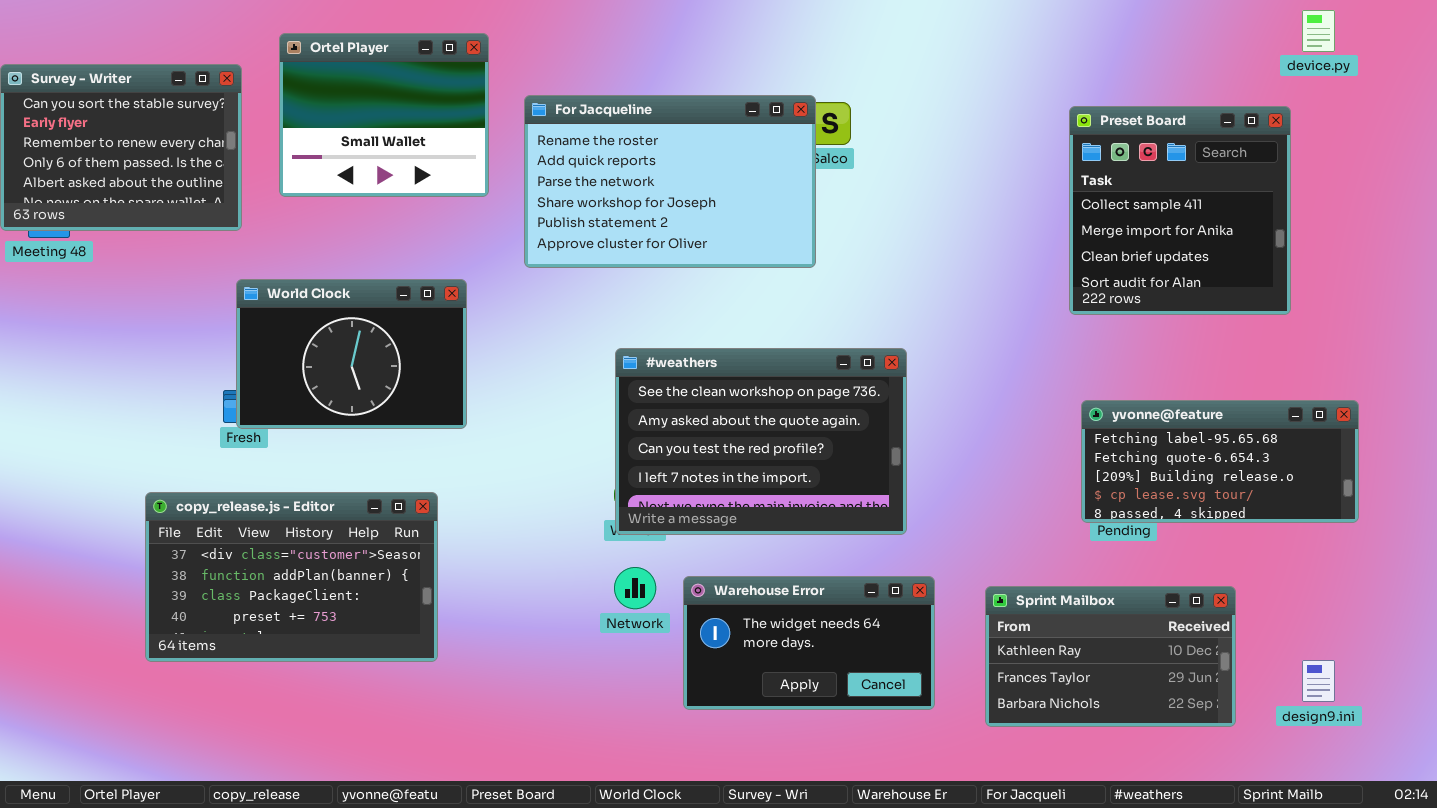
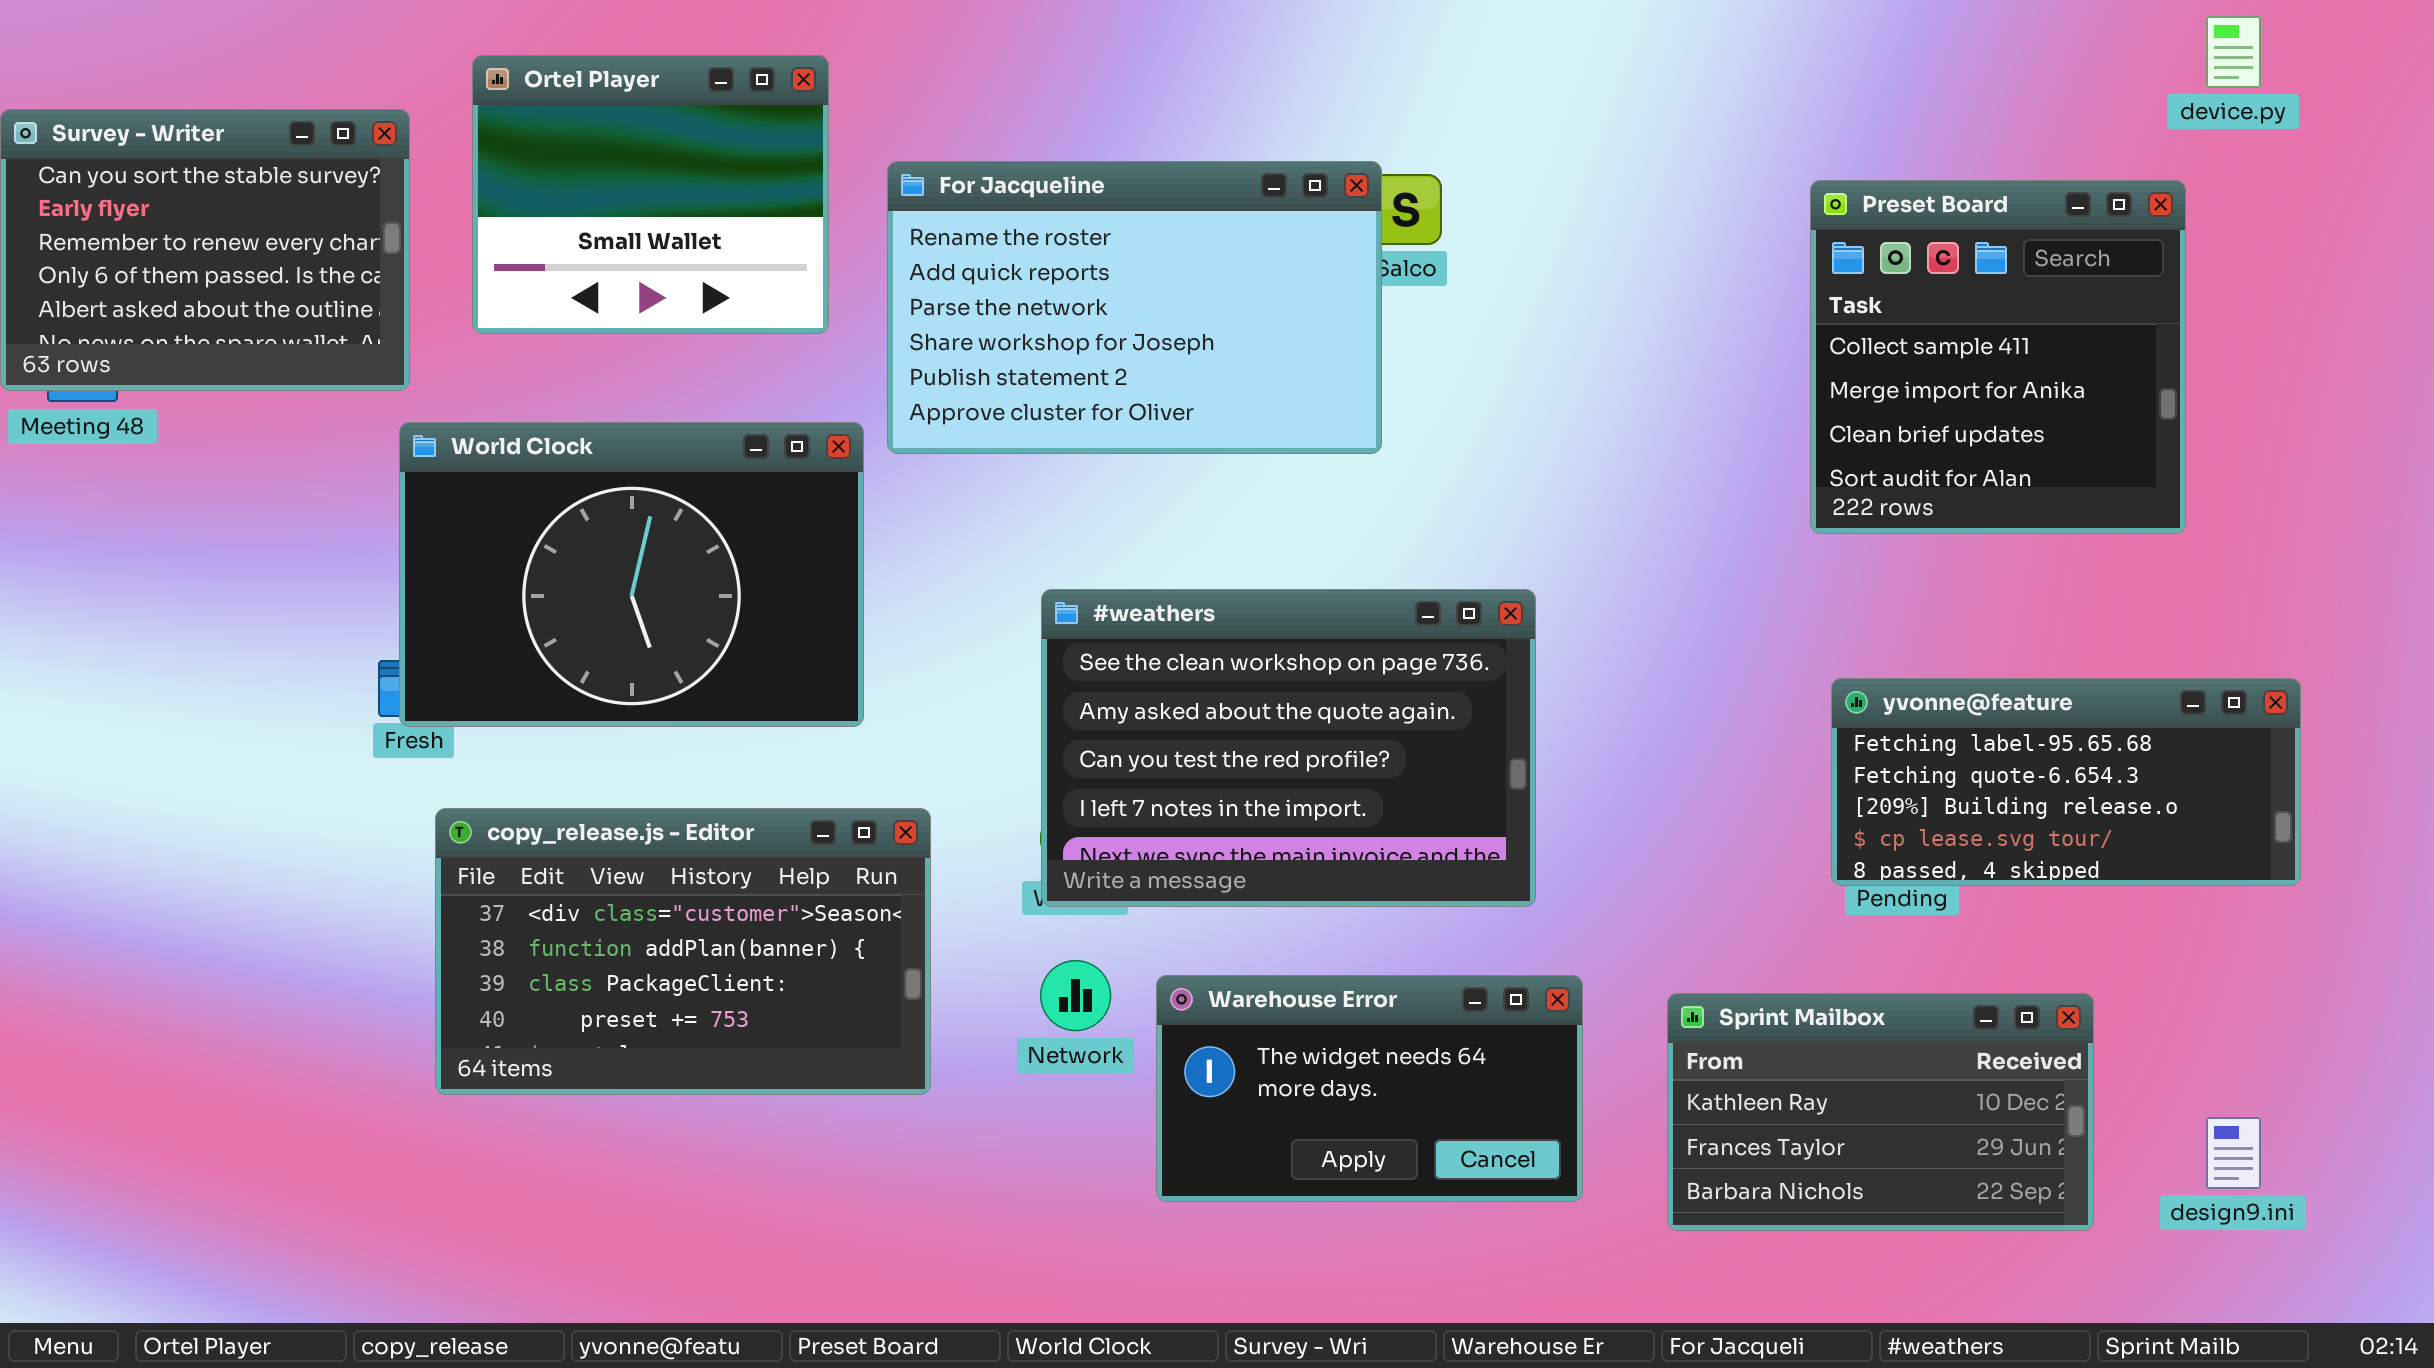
World Clock: [236,279,467,429] -> [399,422,864,727], resized
copy_release.js - Editor: [145,492,438,662] -> [435,808,931,1095], moved

